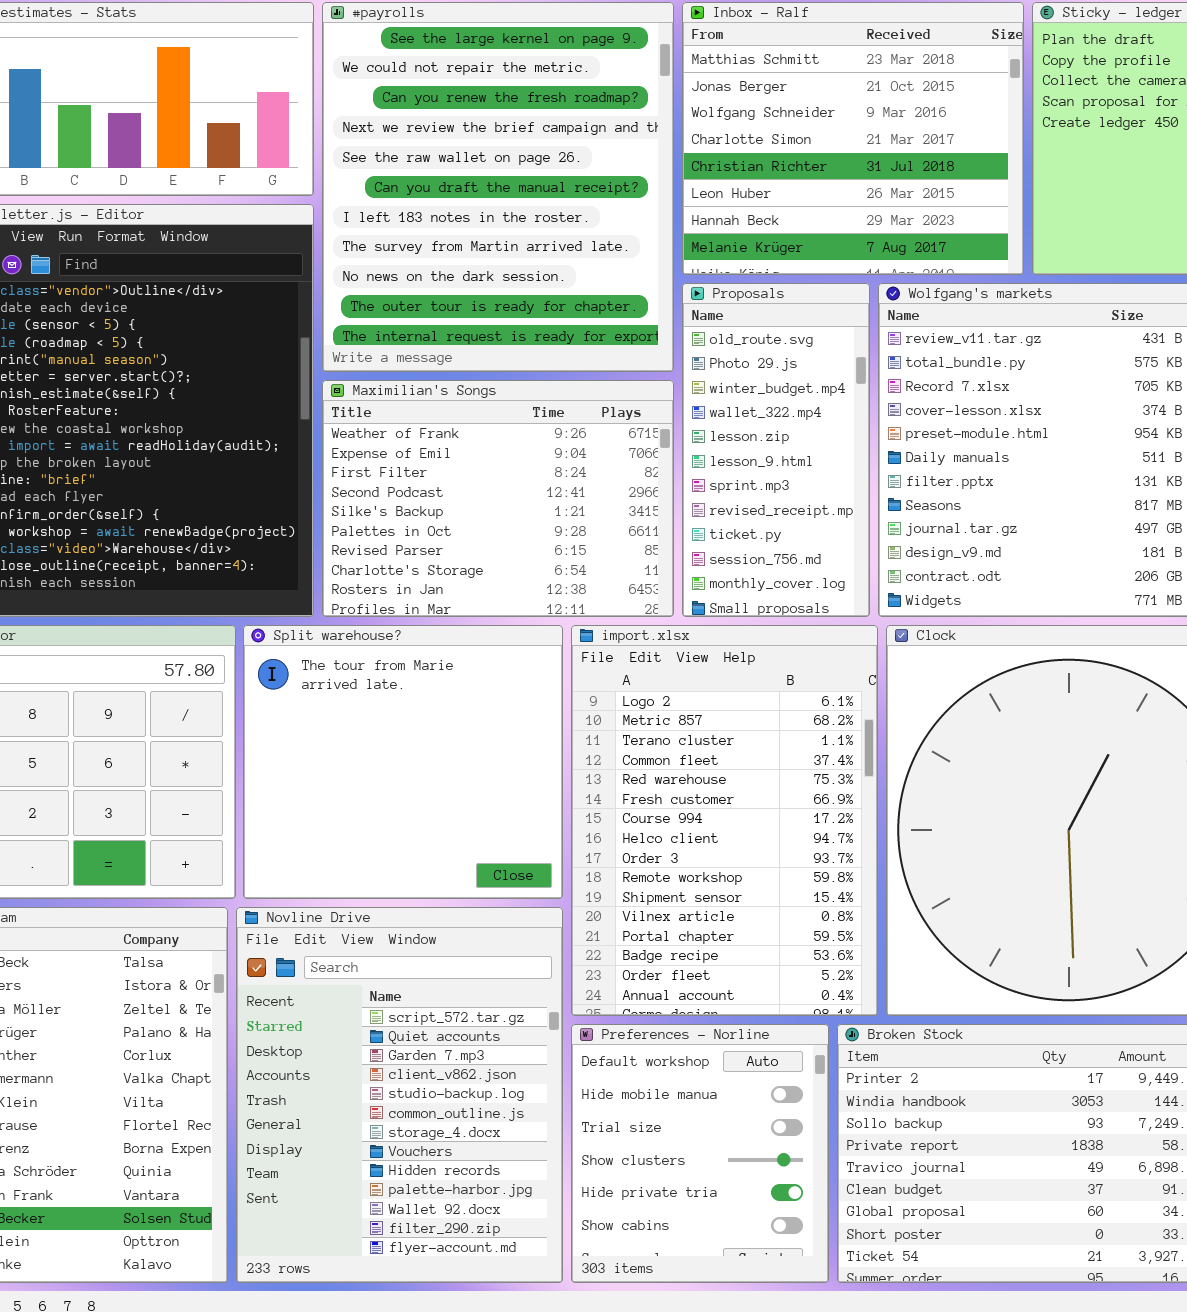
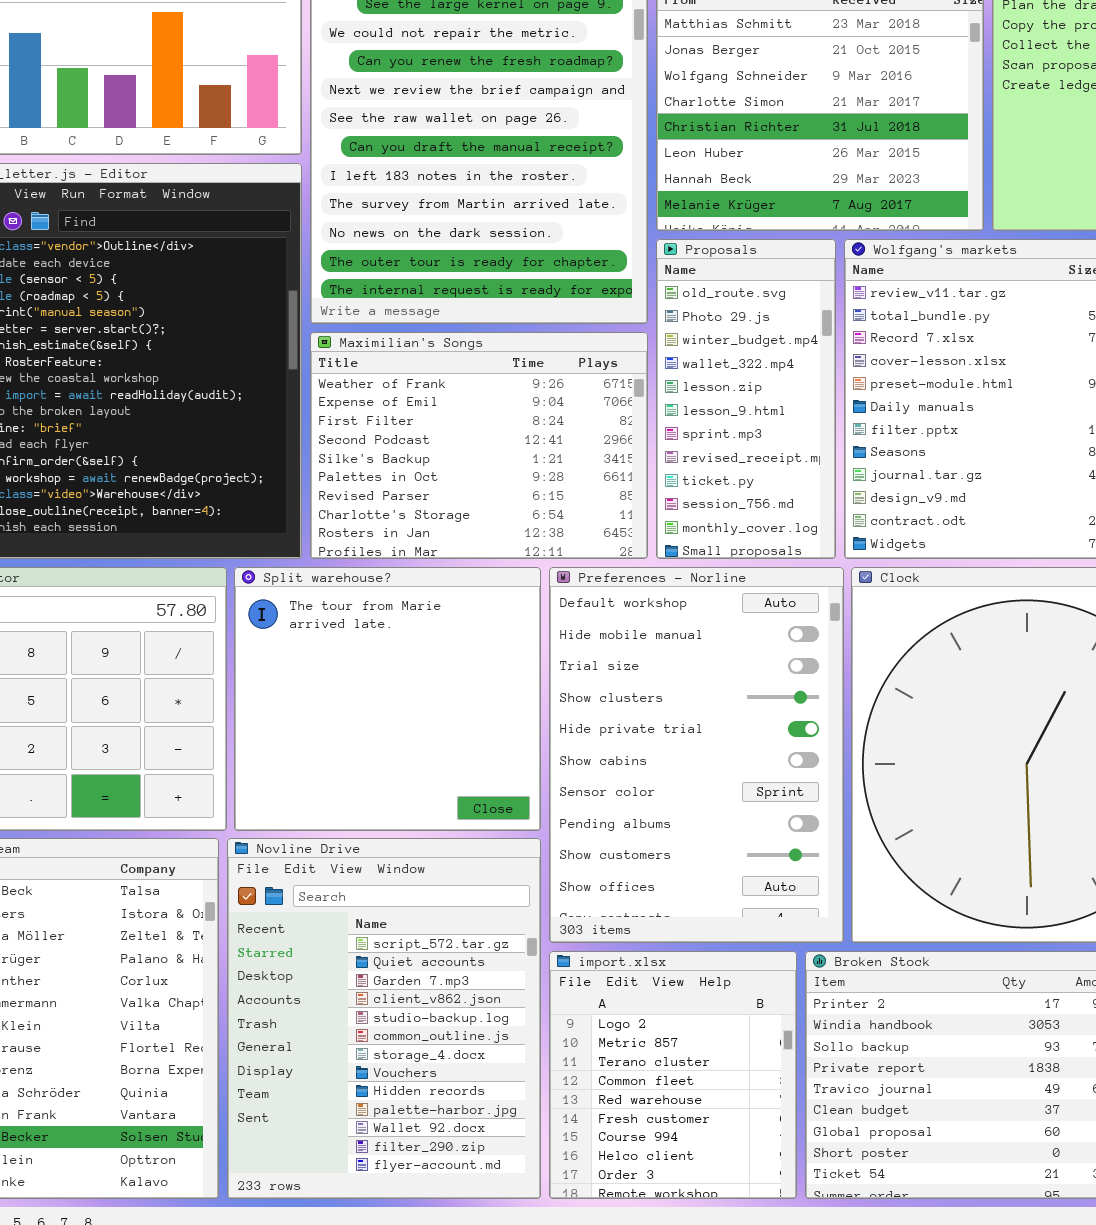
import.xlsx: [571,625,878,1016] -> [549,951,797,1199], moved, resized
Preferences - Norline: [571,1024,829,1283] -> [549,567,844,943], moved, resized

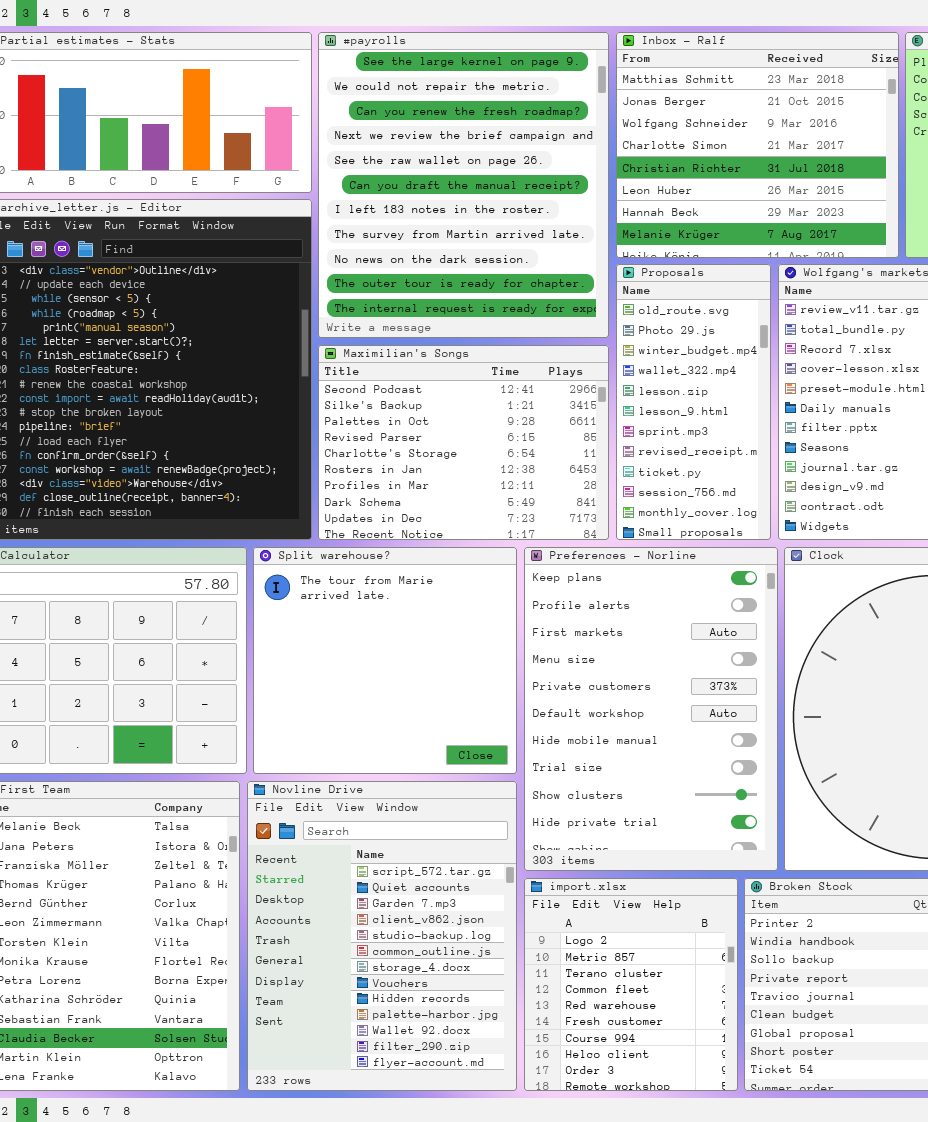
Maximilian's Songs: [310,332,648,559] -> [318,345,609,540], scrolled down 3 rows
Preferences - Norline: [549,567,844,943] -> [524,547,778,871], scrolled up 5 rows

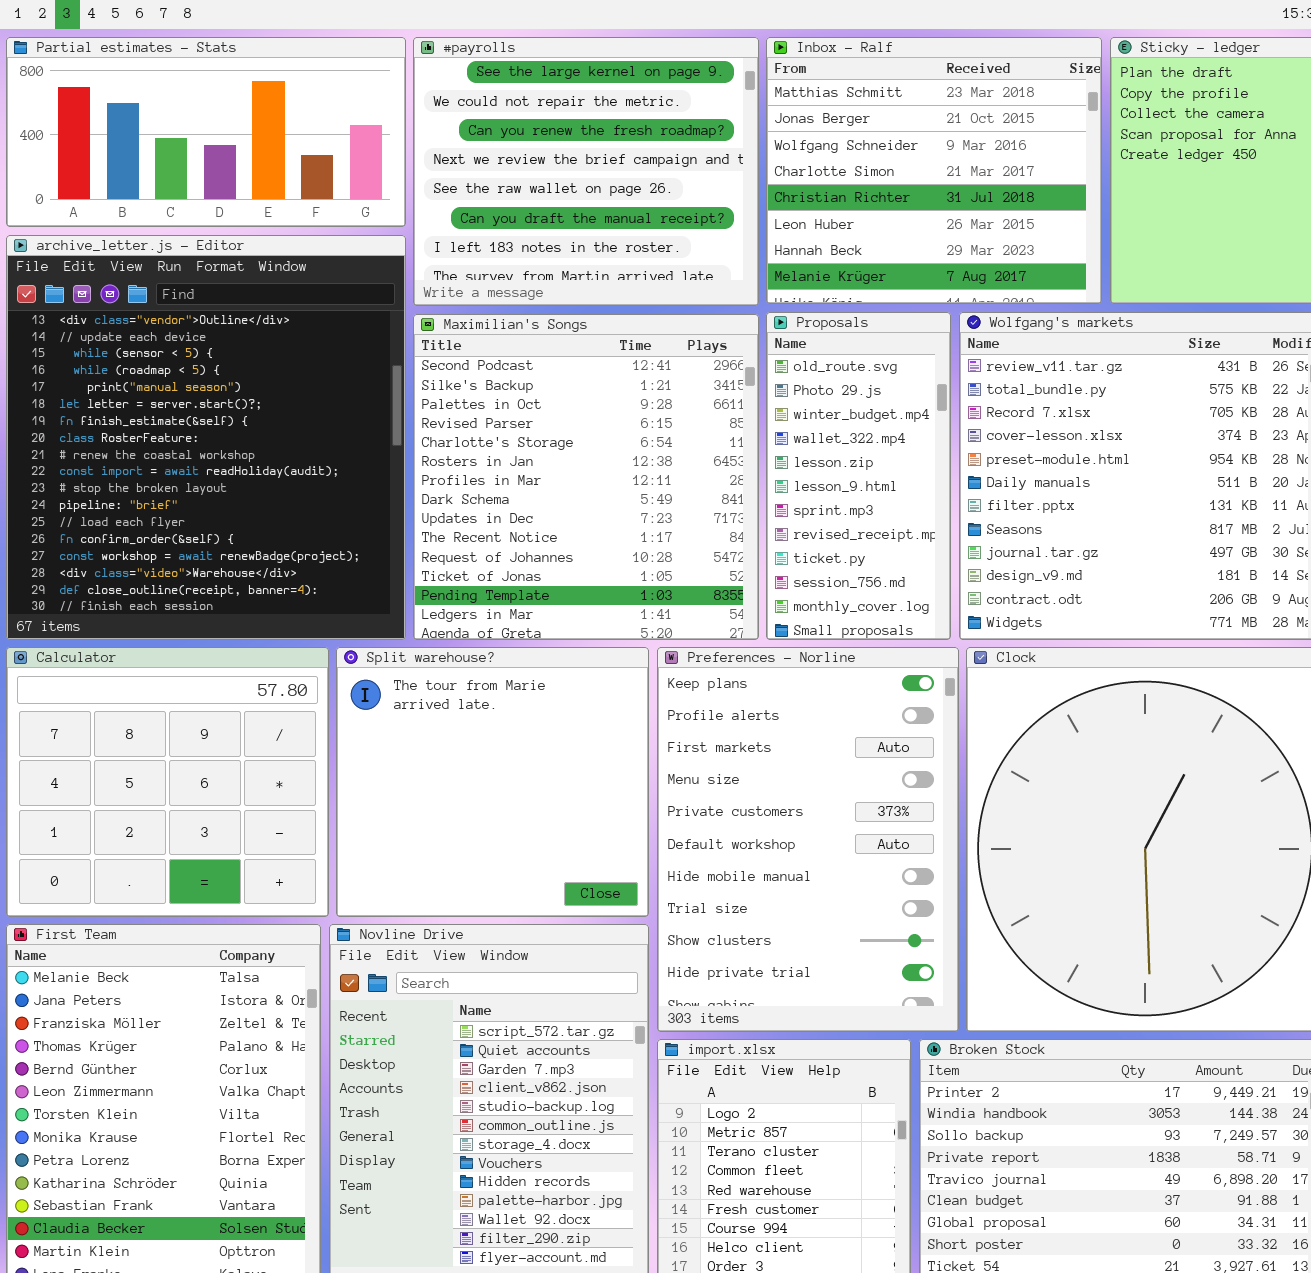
#payrolls: [318,32,609,338] -> [413,37,759,306], resized
Maximilian's Songs: [318,345,609,540] -> [413,314,759,640], resized

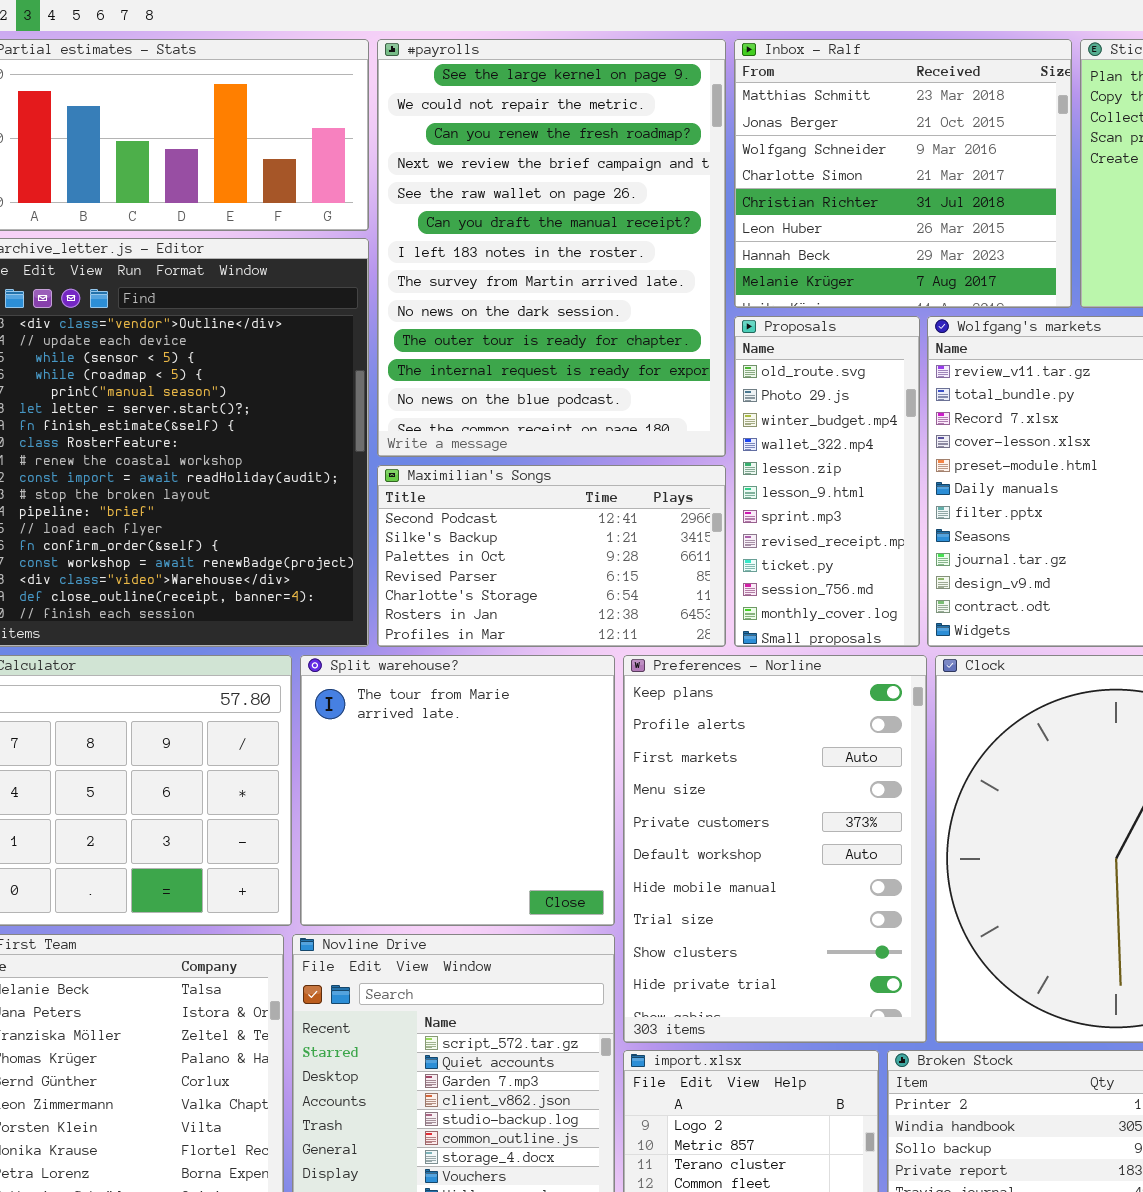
#payrolls: [413,37,759,306] -> [377,39,726,457], resized
Maximilian's Songs: [413,314,759,640] -> [377,465,726,647], resized

